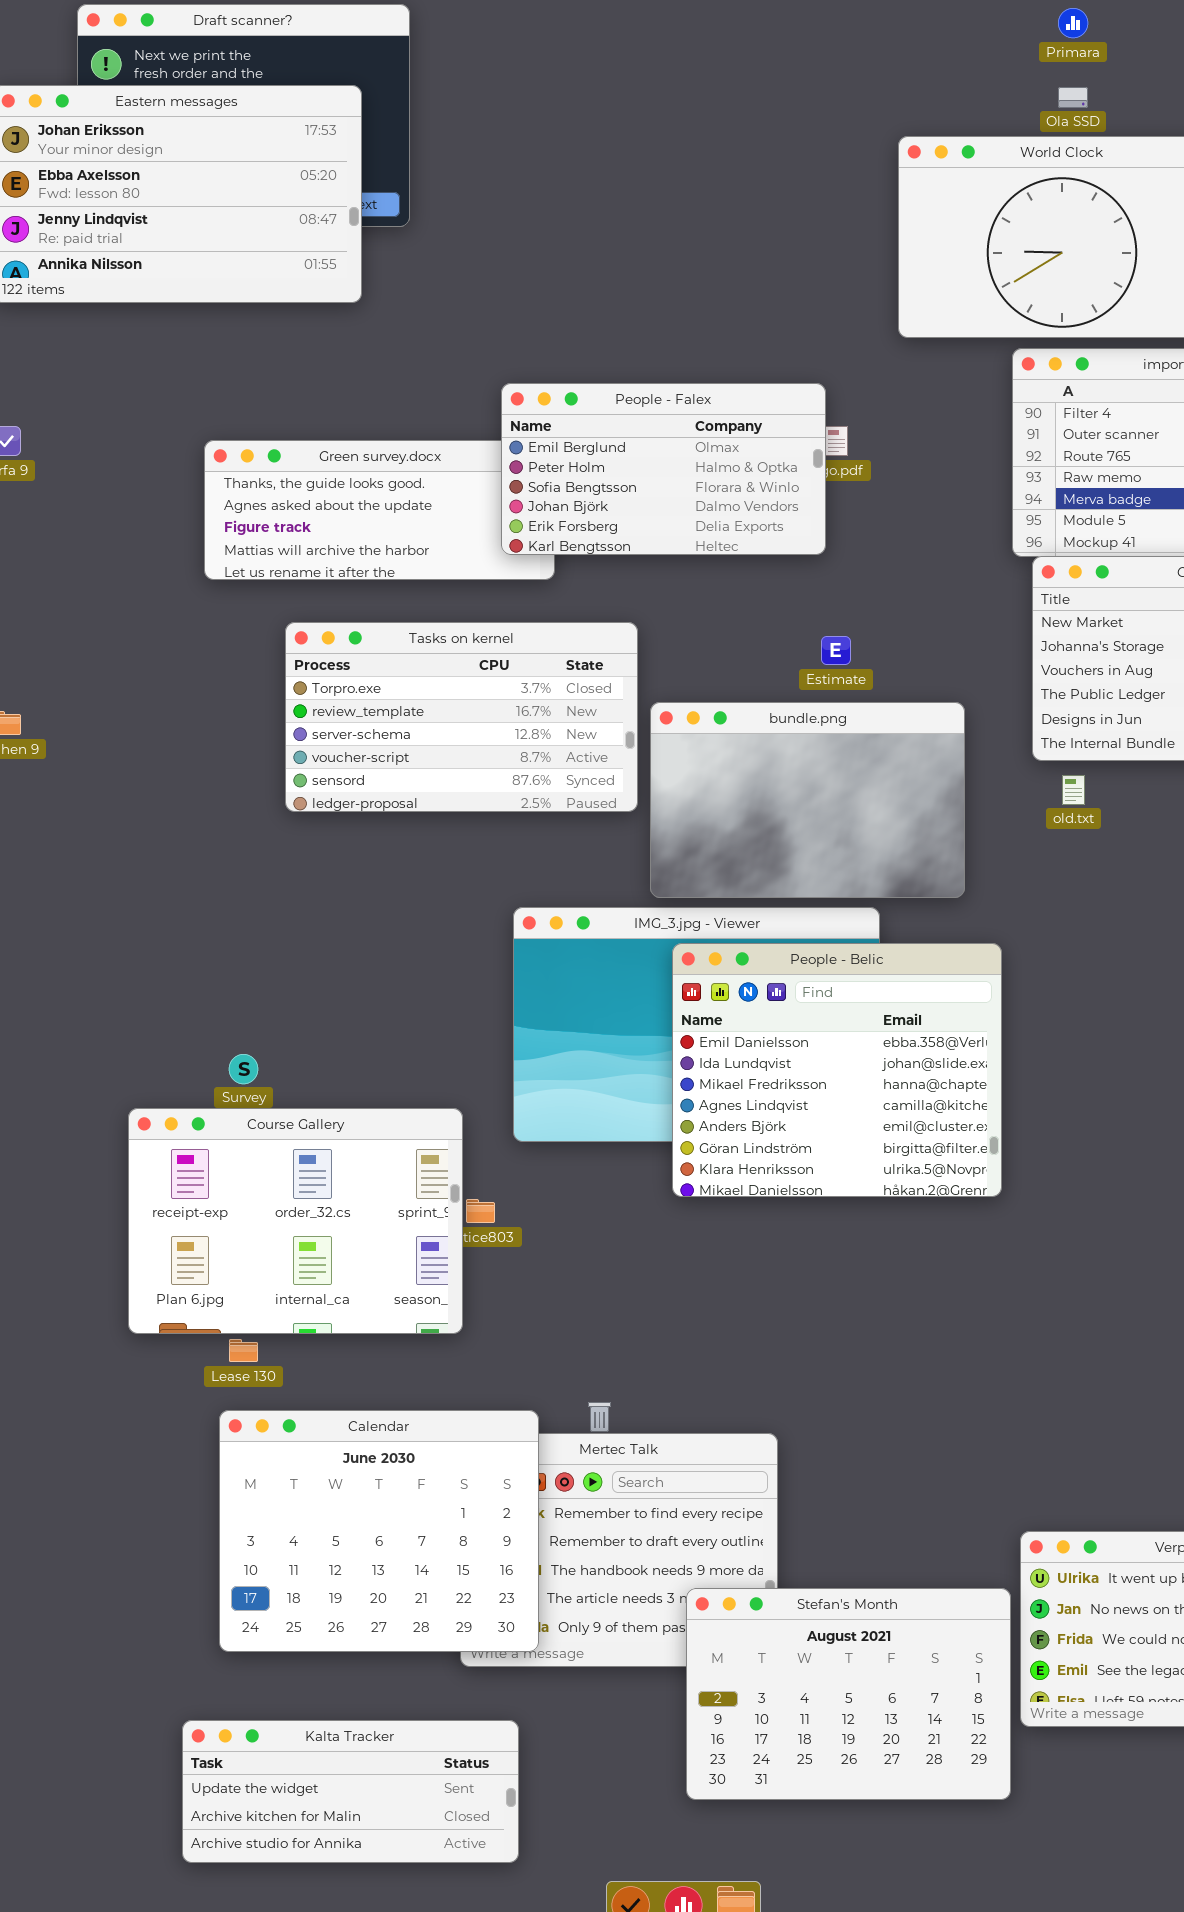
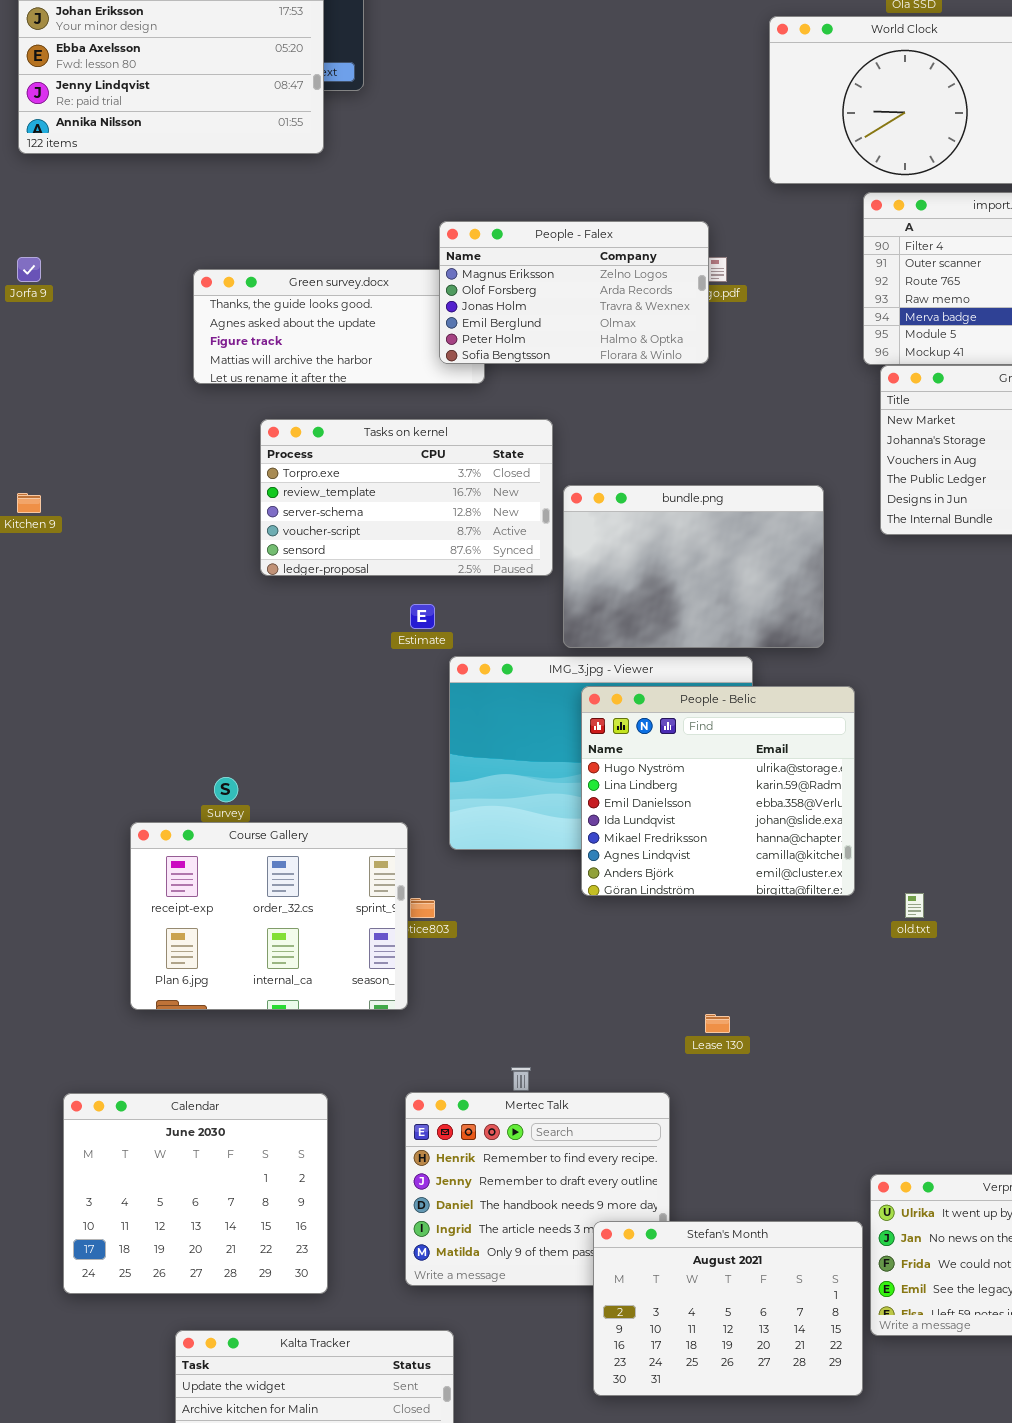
People - Falex: [501,383,826,555] -> [439,221,709,364], scrolled up 3 rows
Estimate: [821,636,851,665] -> [410,604,435,629], moved
old.txt: [1062,775,1085,805] -> [905,893,924,918], moved
People - Belic: [672,943,1002,1197] -> [581,686,855,896], scrolled up 2 rows
Lease 130: [229,1339,258,1362] -> [705,1014,730,1033], moved
Calendar: [219,1410,539,1652] -> [63,1093,328,1294], moved

